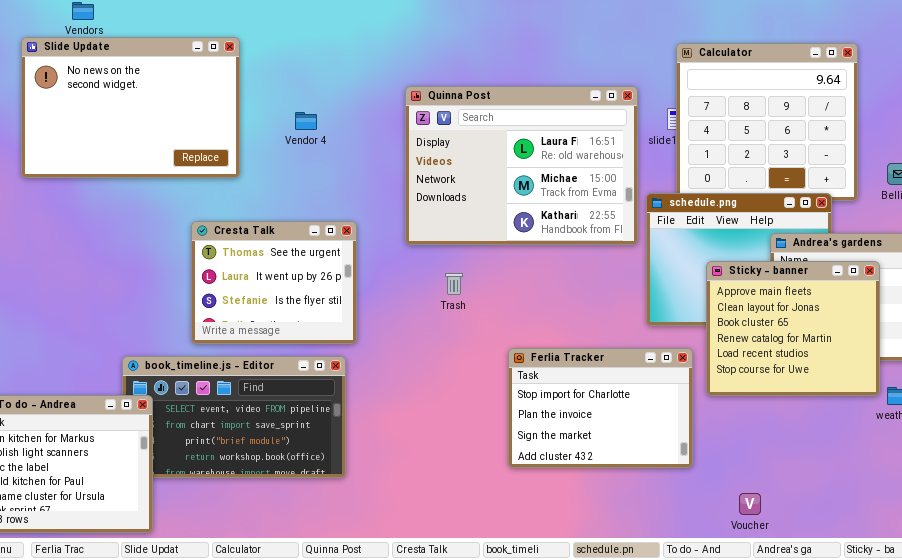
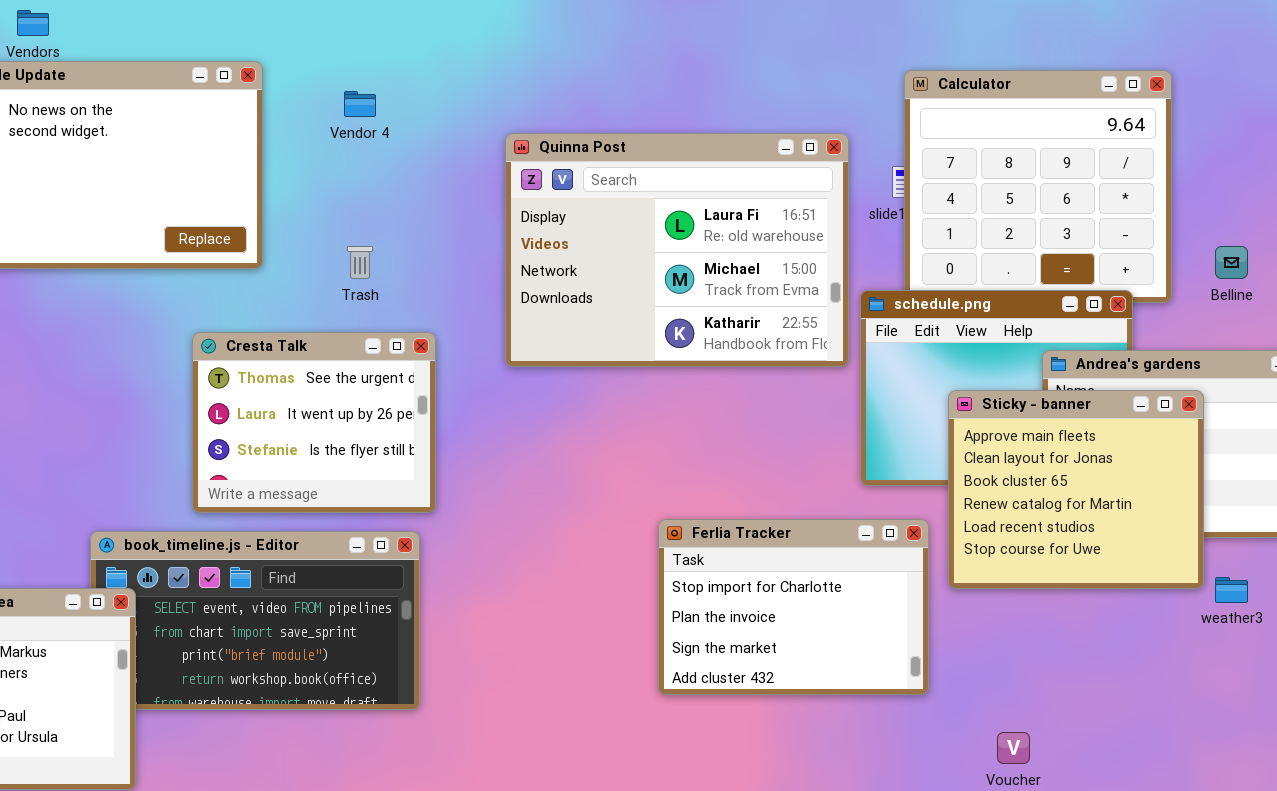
Vendor 4: [295,112,317,130] -> [344,91,376,117], moved
Trash: [445,273,463,295] -> [347,246,373,279], moved

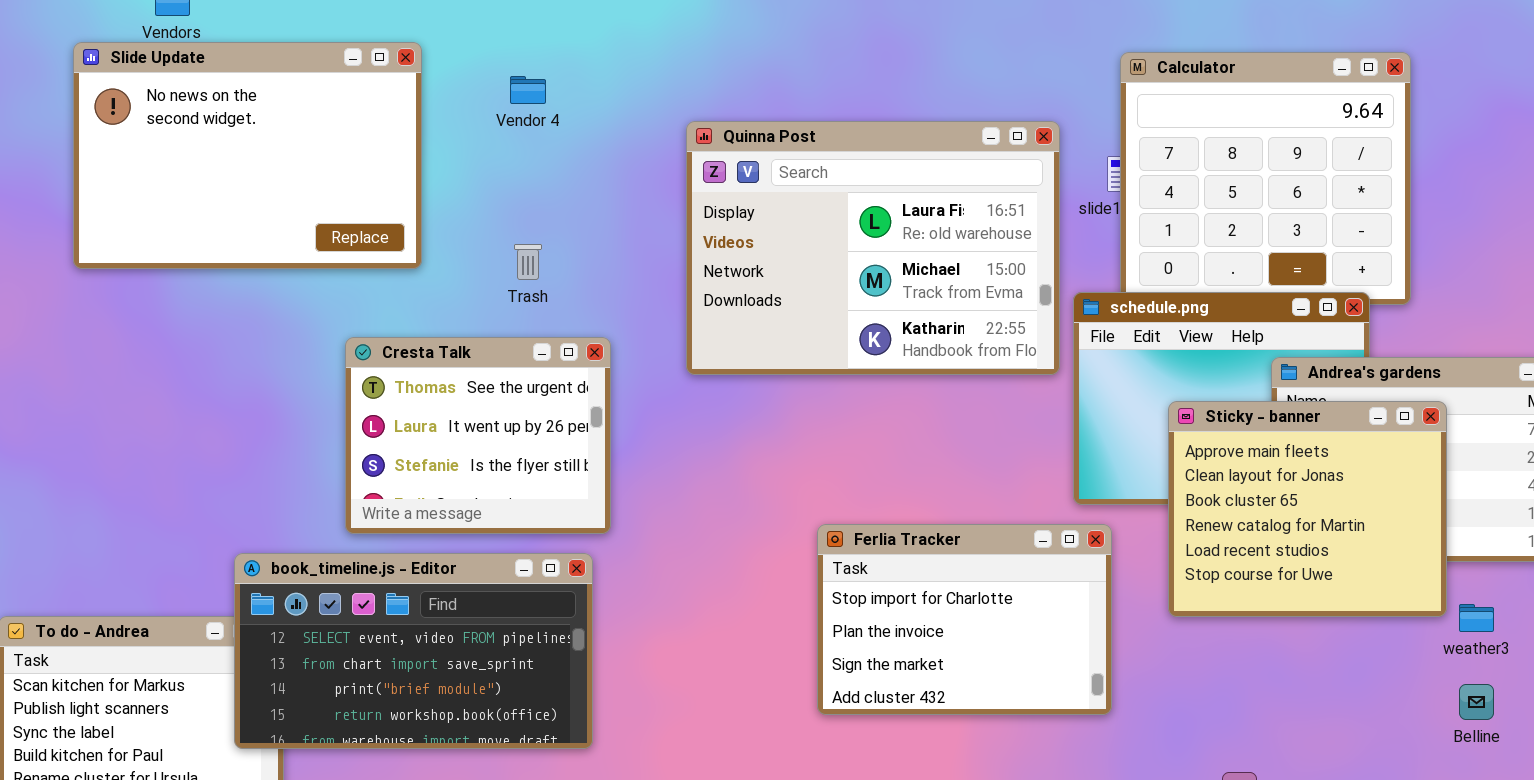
Belline: [1215,246,1248,279] -> [1459,684,1494,720], moved
Ferlia Tracker: [658,519,929,695] -> [817,524,1112,715], moved
book_timeline.js - Editor: [90,531,420,710] -> [234,553,593,749], raised

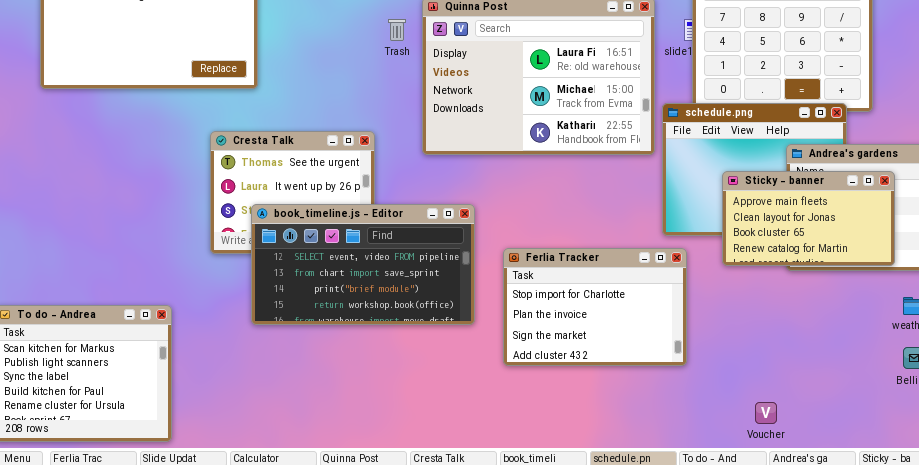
Trash: [514,244,542,280] -> [388,19,406,41], moved
Sticky - banner: [1168,401,1447,617] -> [722,171,895,266], resized
book_timeline.js - Editor: [234,553,593,749] -> [251,204,475,325], moved

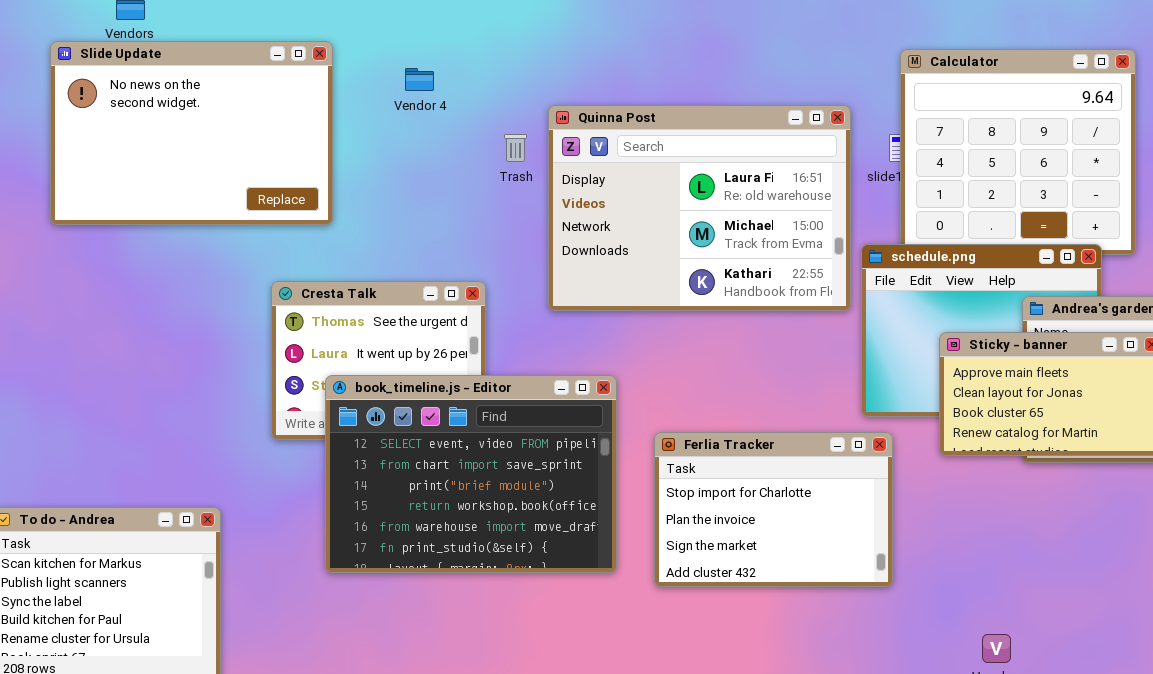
book_timeline.js - Editor: [251,204,475,325] -> [325,375,617,573], resized

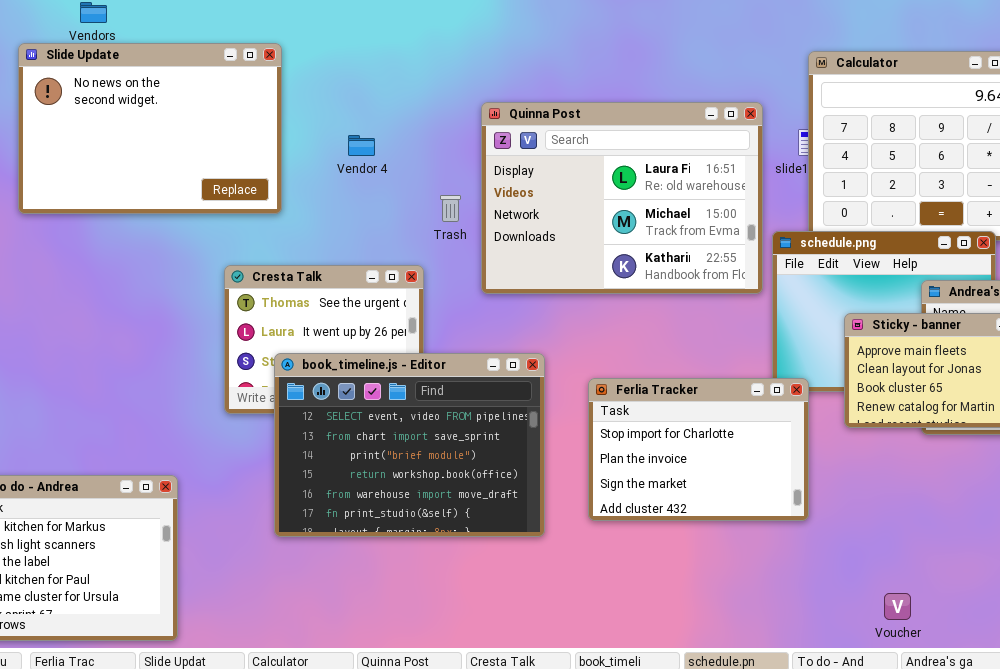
Vendor 4: [405,68,434,91] -> [348,135,375,156], moved
Trash: [504,134,527,162] -> [440,195,461,222], moved
Ferlia Tracker: [654,432,893,587] -> [588,378,809,521], moved

